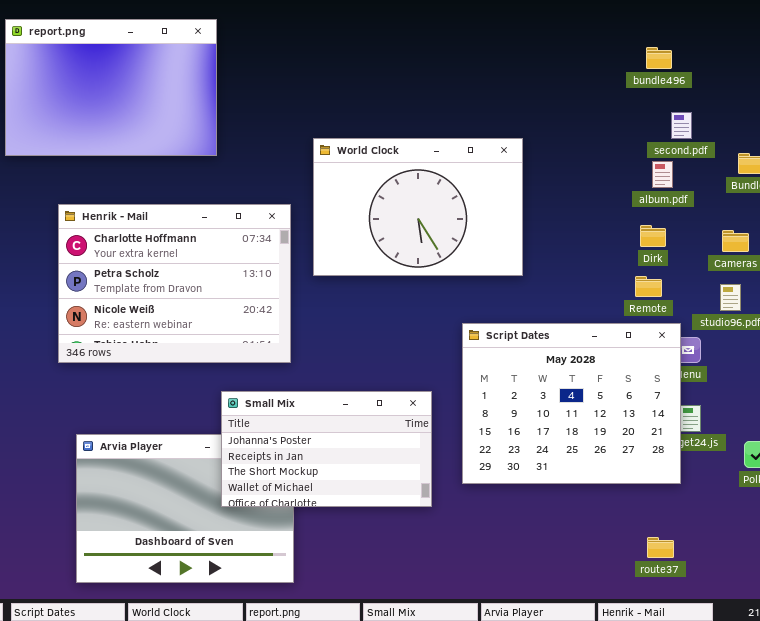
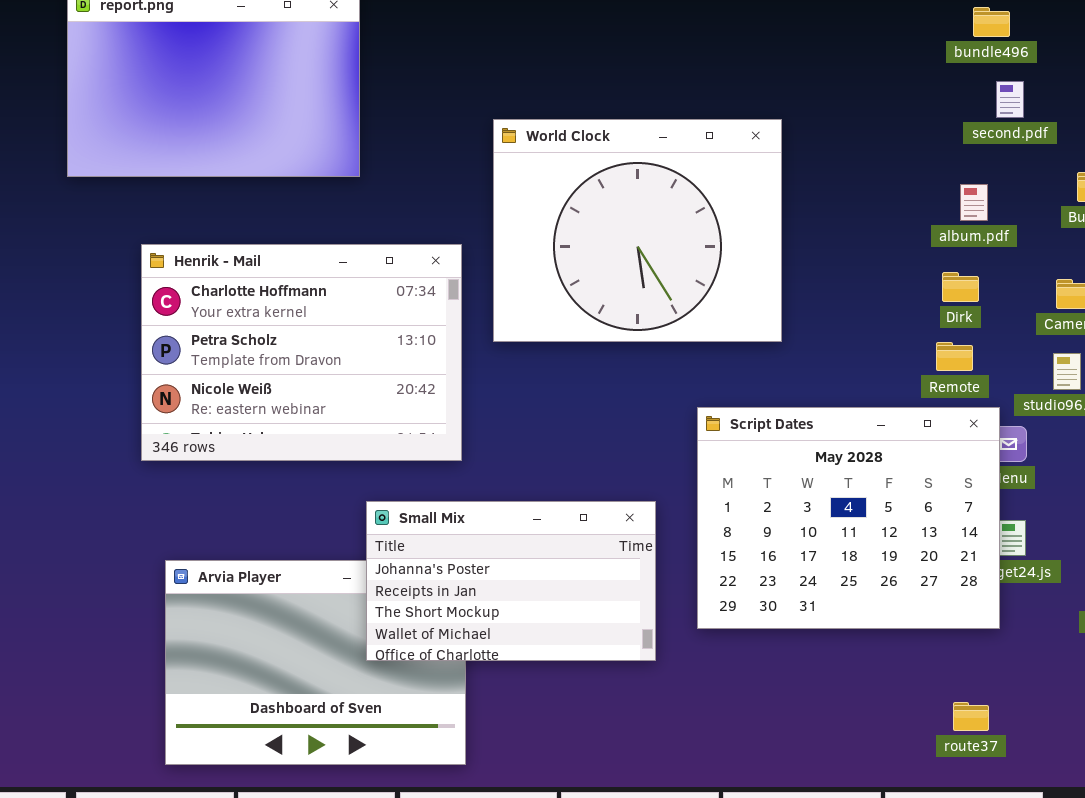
bundle496: [646,47,672,69] -> [973,7,1010,37], moved
second.pdf: [671,112,692,139] -> [996,81,1024,118], moved
World Clock: [313,138,523,276] -> [493,119,782,342], resized

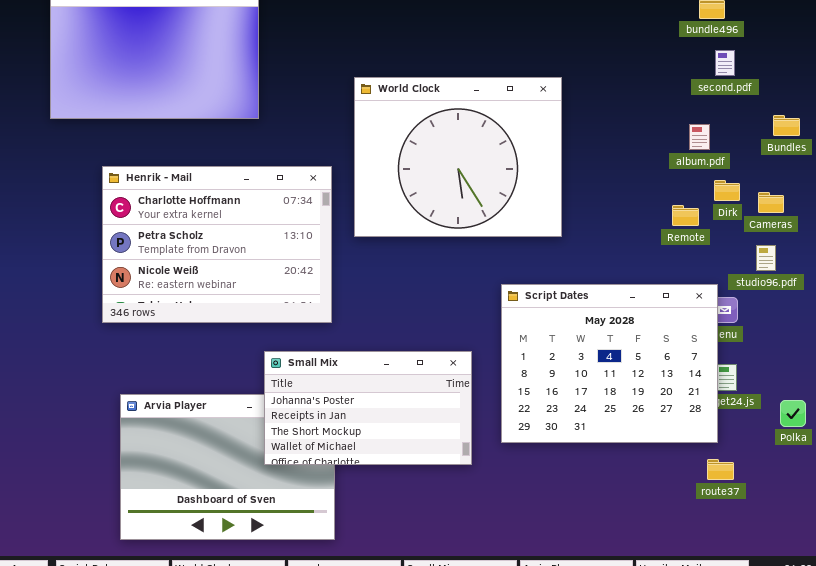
Dirk: [942,272,979,302] -> [714,180,740,201], moved
Remote: [936,342,973,371] -> [672,205,699,226], moved
route37: [953,702,989,731] -> [707,459,734,480], moved

